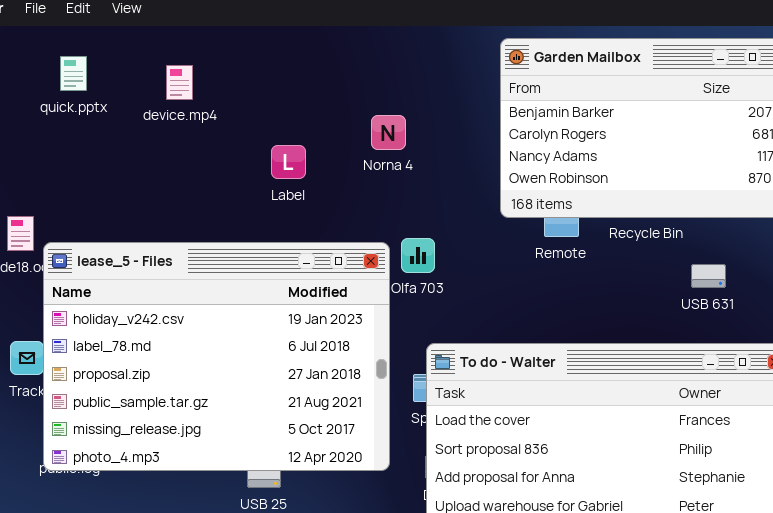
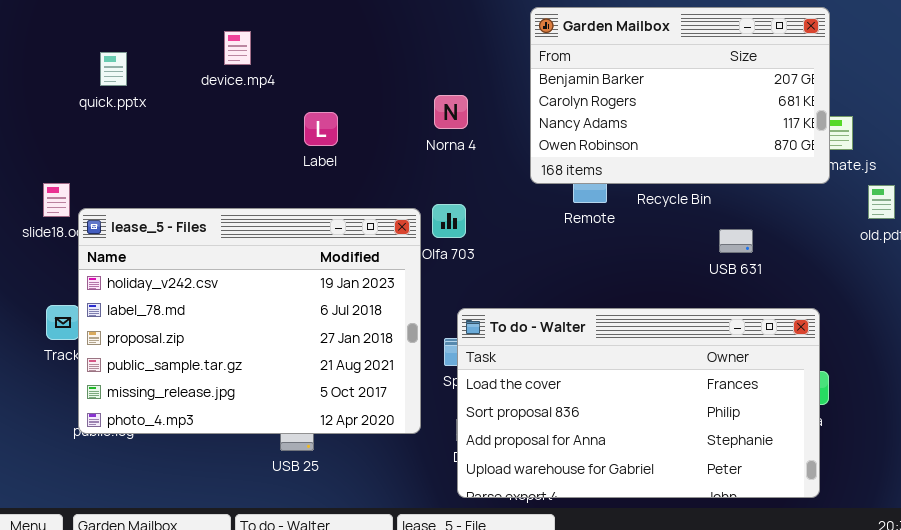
quick.pptx: [60,56,87,91] -> [100,52,127,86], moved
device.mp4: [166,65,193,100] -> [224,31,251,65], moved
Norna 4: [371,115,406,150] -> [434,95,468,129], moved

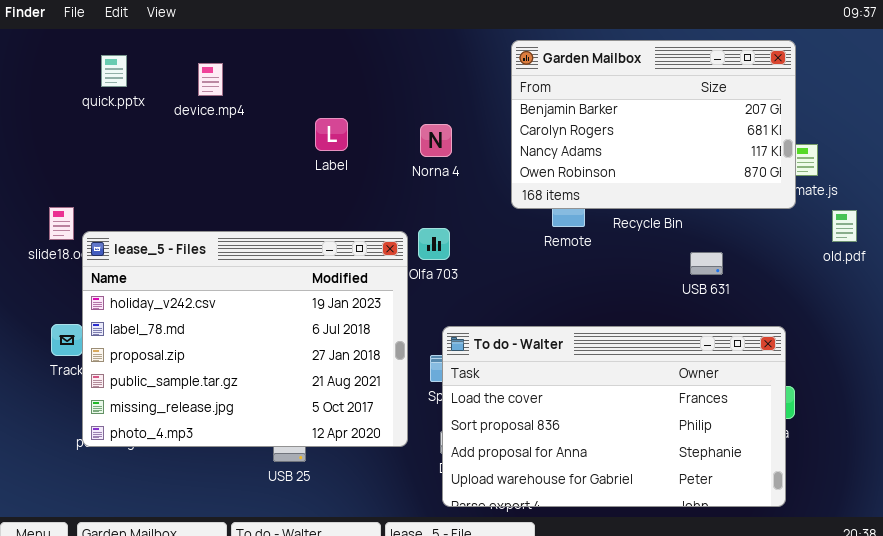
device.mp4: [224,31,251,65] -> [198,63,223,96], moved
quick.pptx: [100,52,127,86] -> [101,55,127,87], moved
Label: [304,112,338,146] -> [315,118,348,151], moved

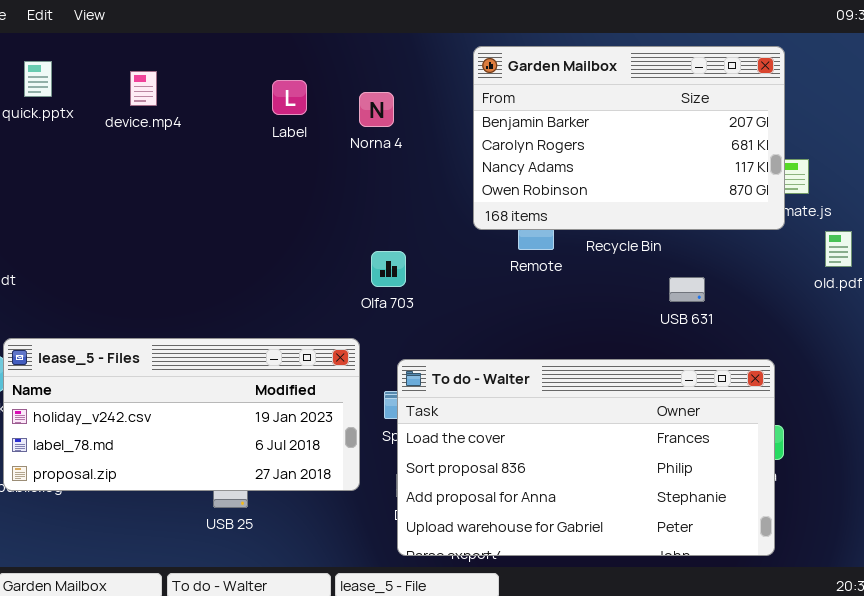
Label: [315,118,348,151] -> [272,80,307,115], moved
Norna 4: [420,124,452,157] -> [359,92,394,127], moved
lease_5 - Files: [82,231,408,447] -> [3,338,360,491], resized

